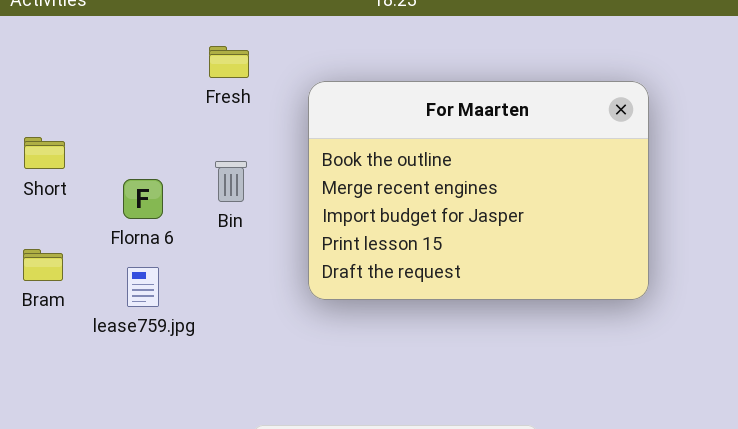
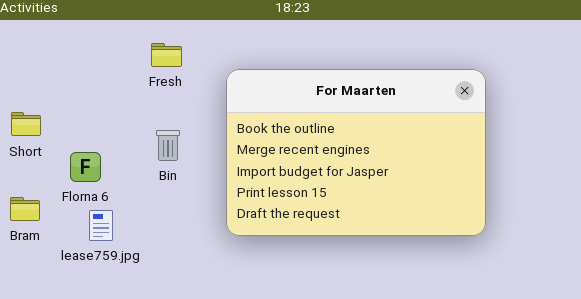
Florna 6: [123,179,163,219] -> [70,152,101,182], moved

